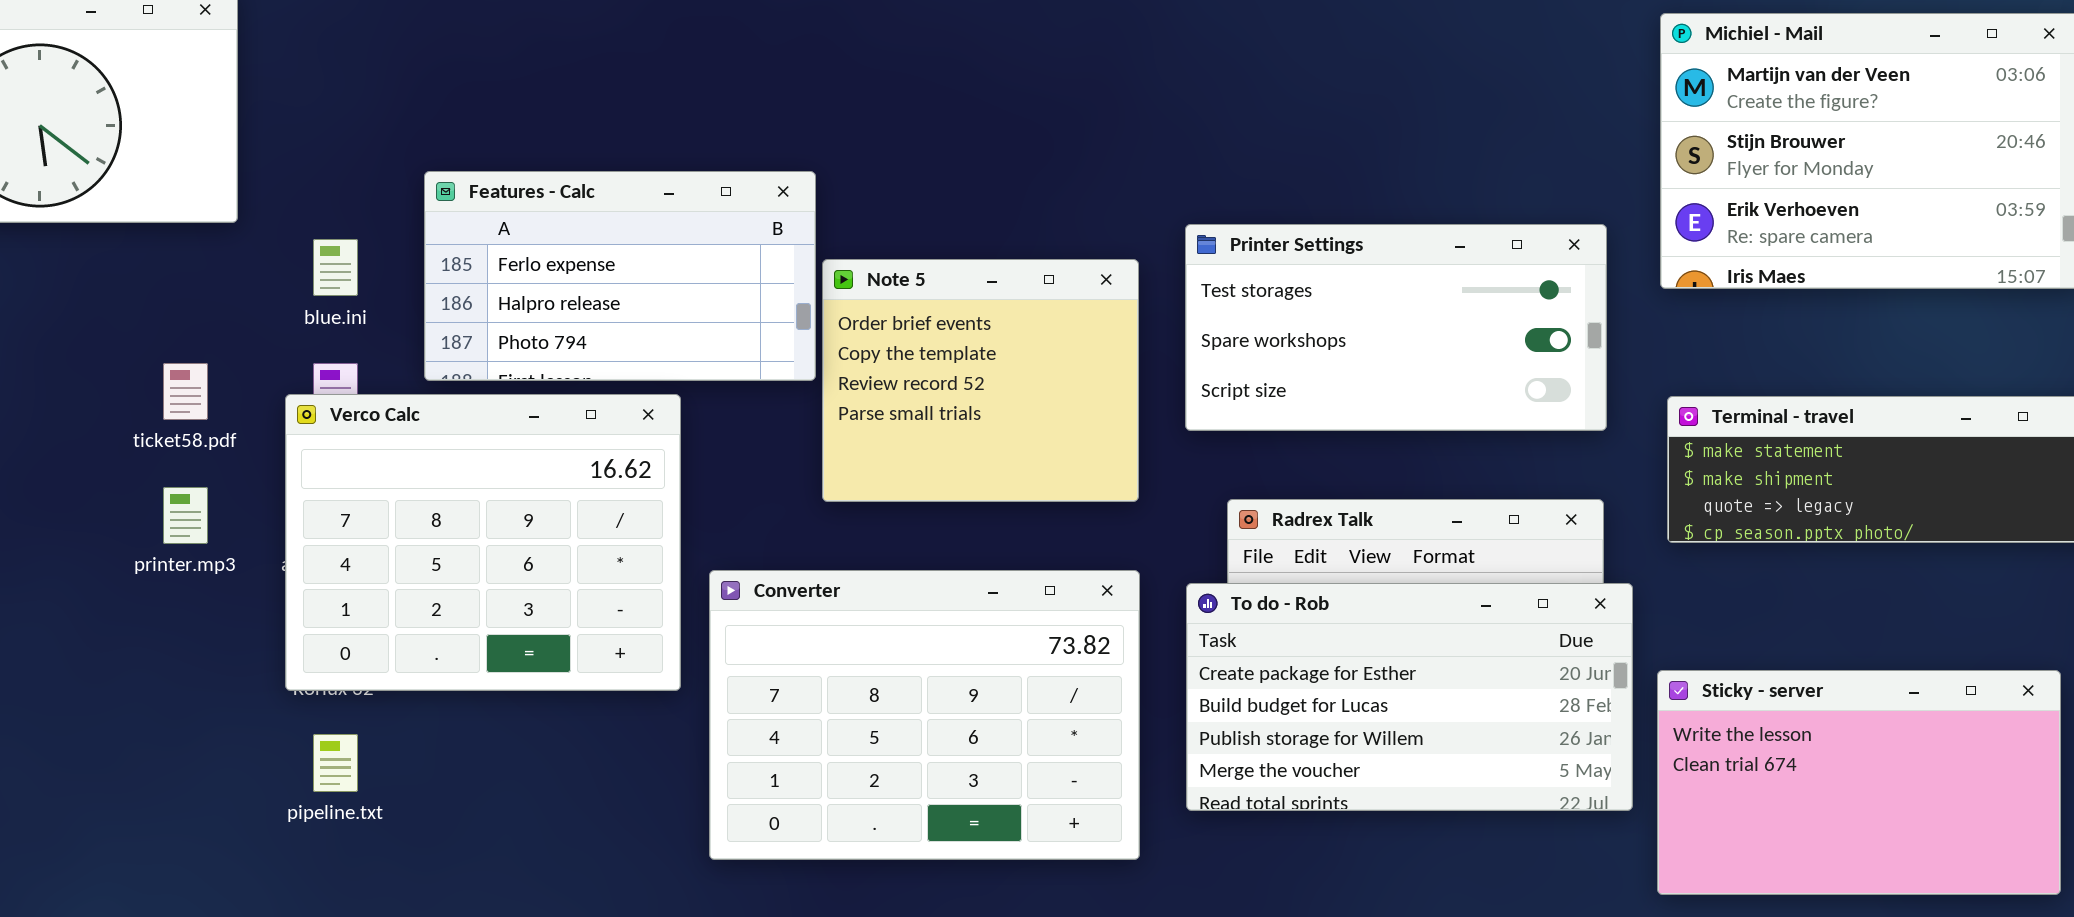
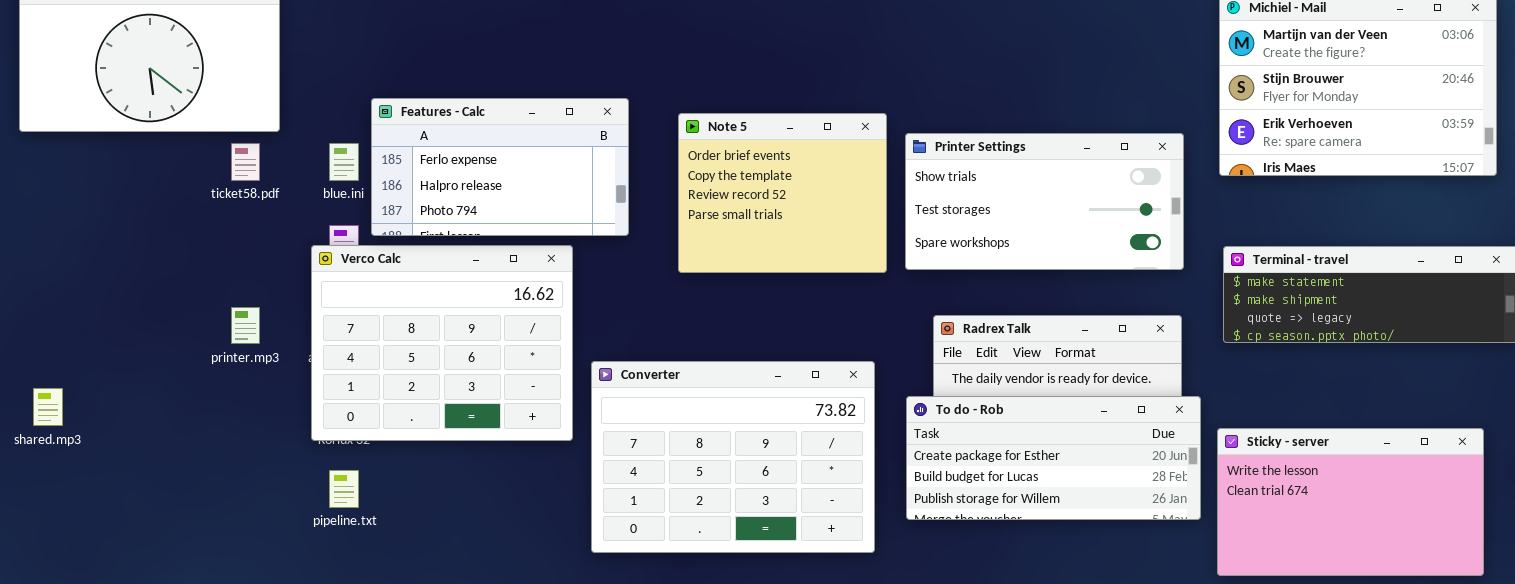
Features - Calc: [424,171,816,381] -> [371,98,629,236], moved
Printer Settings: [1185,224,1607,431] -> [905,133,1184,270], scrolled up 1 row
Note 5: [822,259,1139,502] -> [678,113,887,273], moved
ticket58.pdf: [163,363,208,420] -> [231,143,260,181], moved
To do - Rob: [1186,583,1633,811] -> [906,396,1201,520], resized

